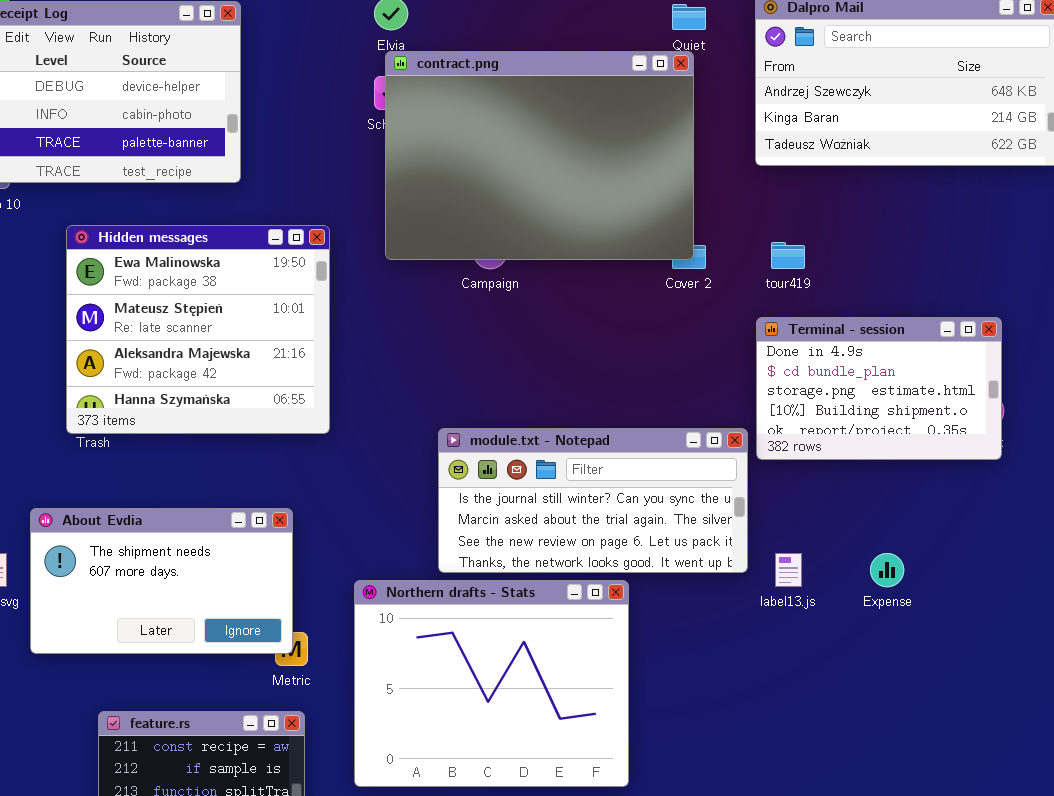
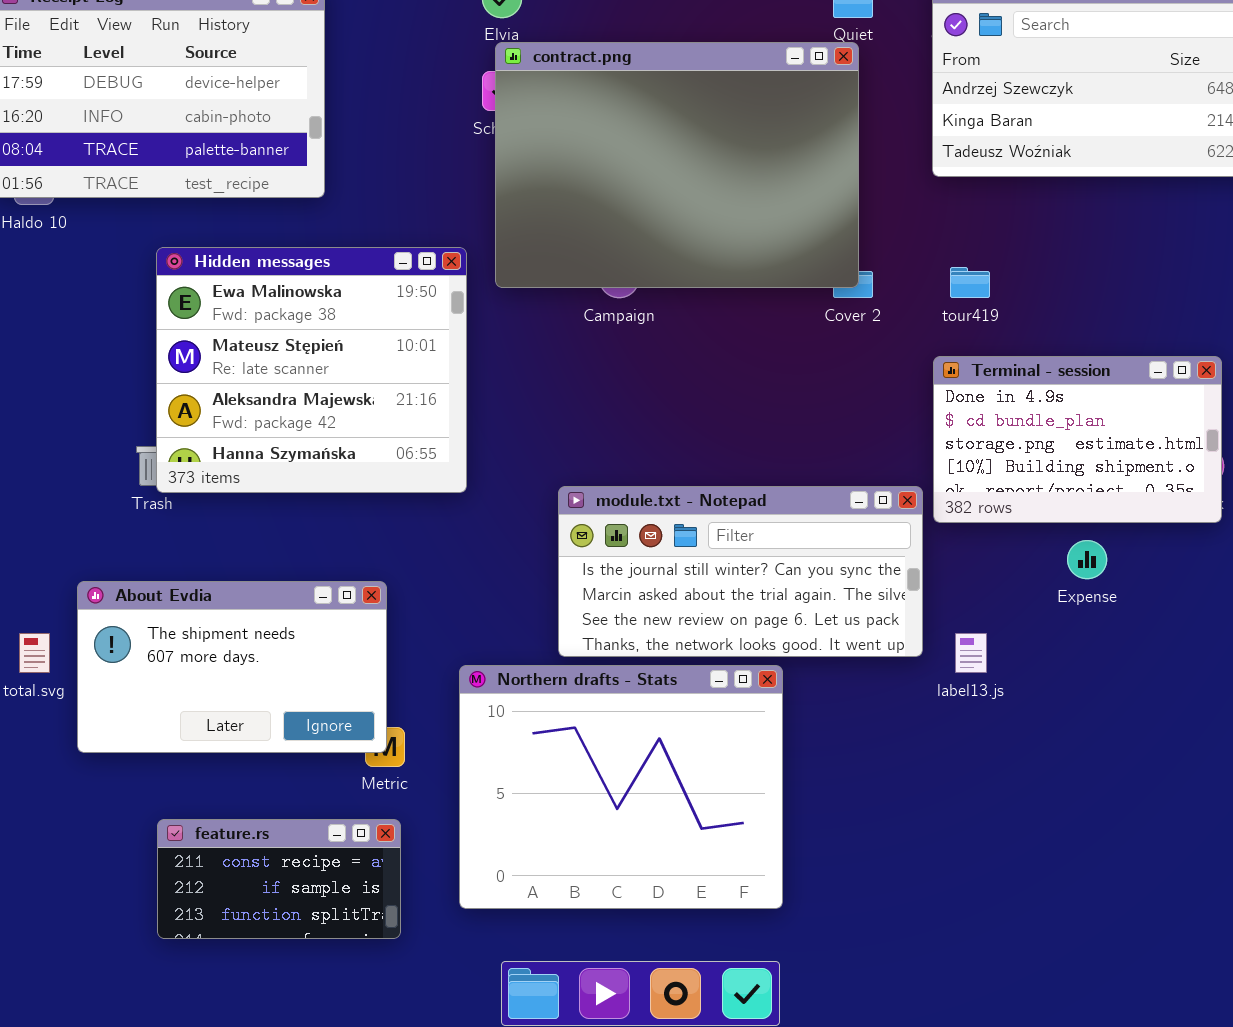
Hidden messages: [66,225,330,434] -> [156,247,467,493], moved
Expense: [870,553,904,587] -> [1067,540,1107,579], moved

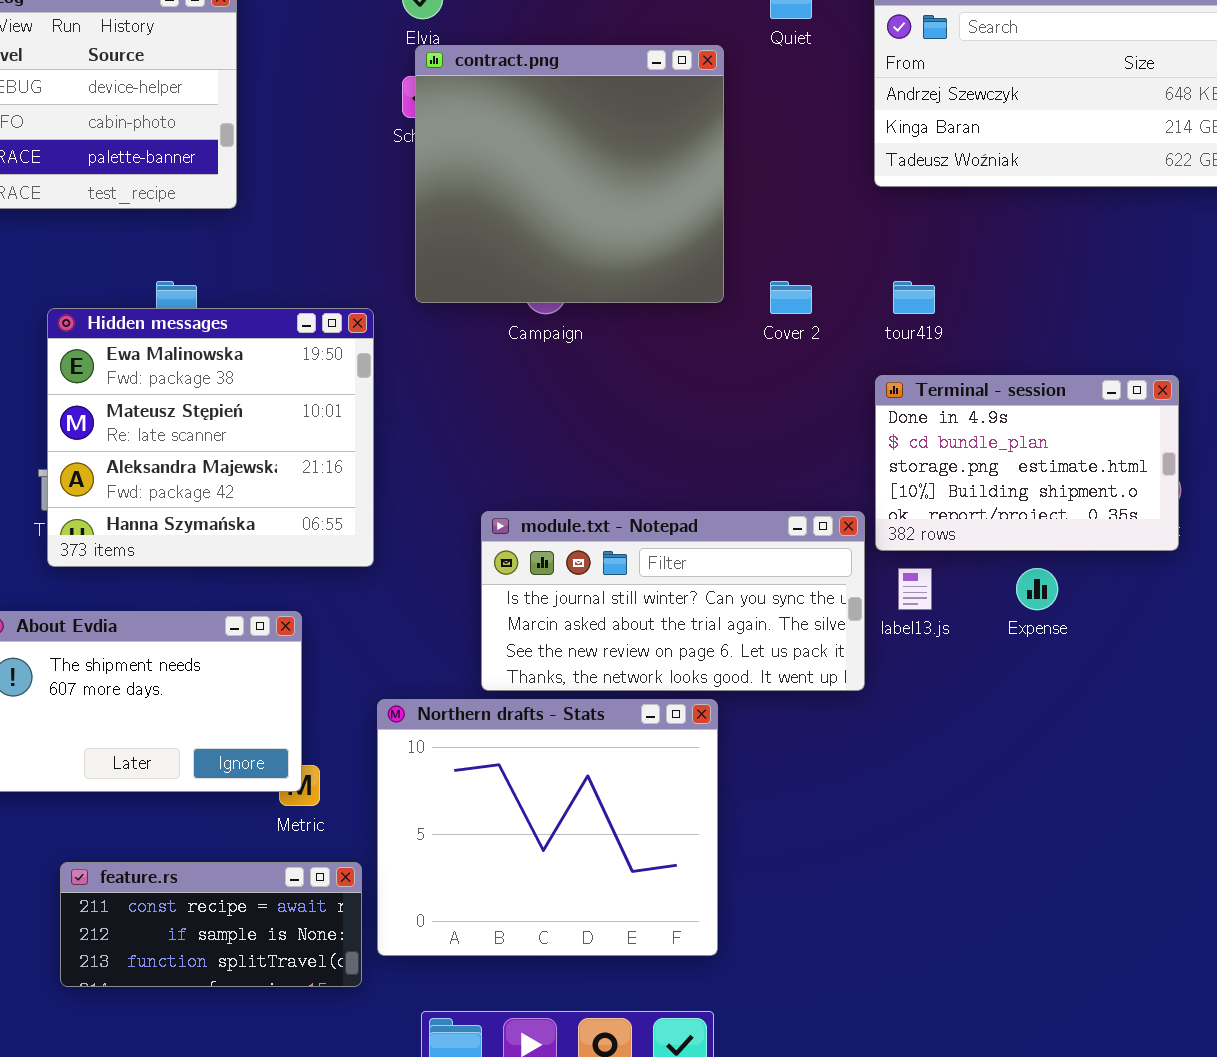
contract.png: [495,42,859,288] -> [415,45,724,303], resized
Hidden messages: [156,247,467,493] -> [47,308,374,567], moved
label13.js: [955,633,987,673] -> [898,568,932,610], moved
feature.rs: [157,819,401,939] -> [60,862,362,987], resized

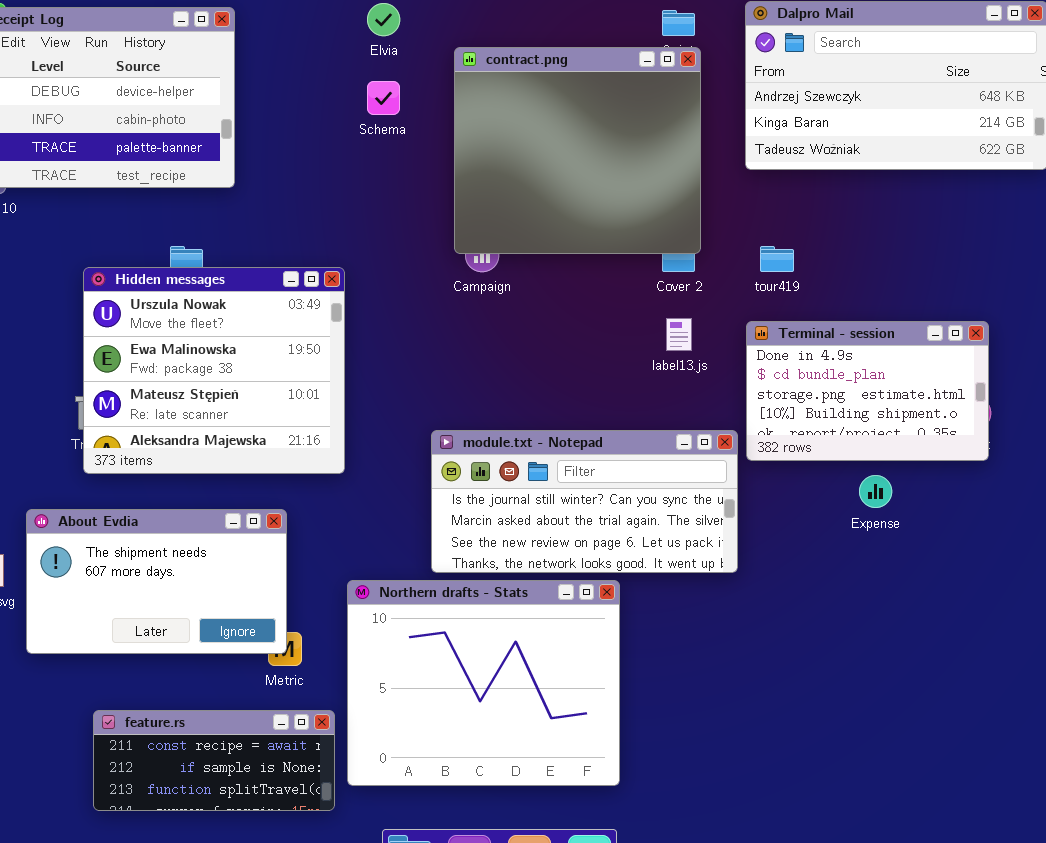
contract.png: [415,45,724,303] -> [454,47,701,254], moved
Hidden messages: [47,308,374,567] -> [83,267,345,474], scrolled up 1 row
label13.js: [898,568,932,610] -> [666,318,692,351], moved

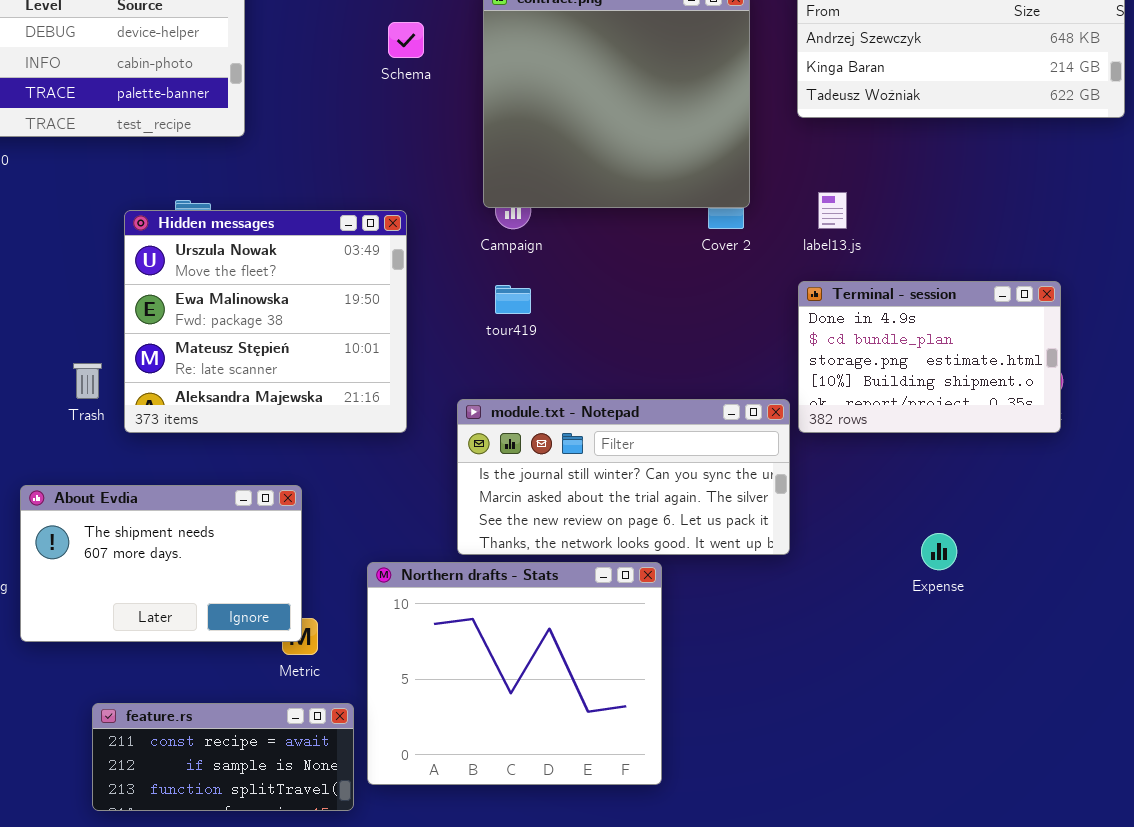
tour419: [760,246,794,272] -> [495,285,531,314], moved
Hidden messages: [83,267,345,474] -> [124,210,407,433], moved
label13.js: [666,318,692,351] -> [818,192,847,229], moved
Expense: [859,475,892,508] -> [921,533,957,570], moved

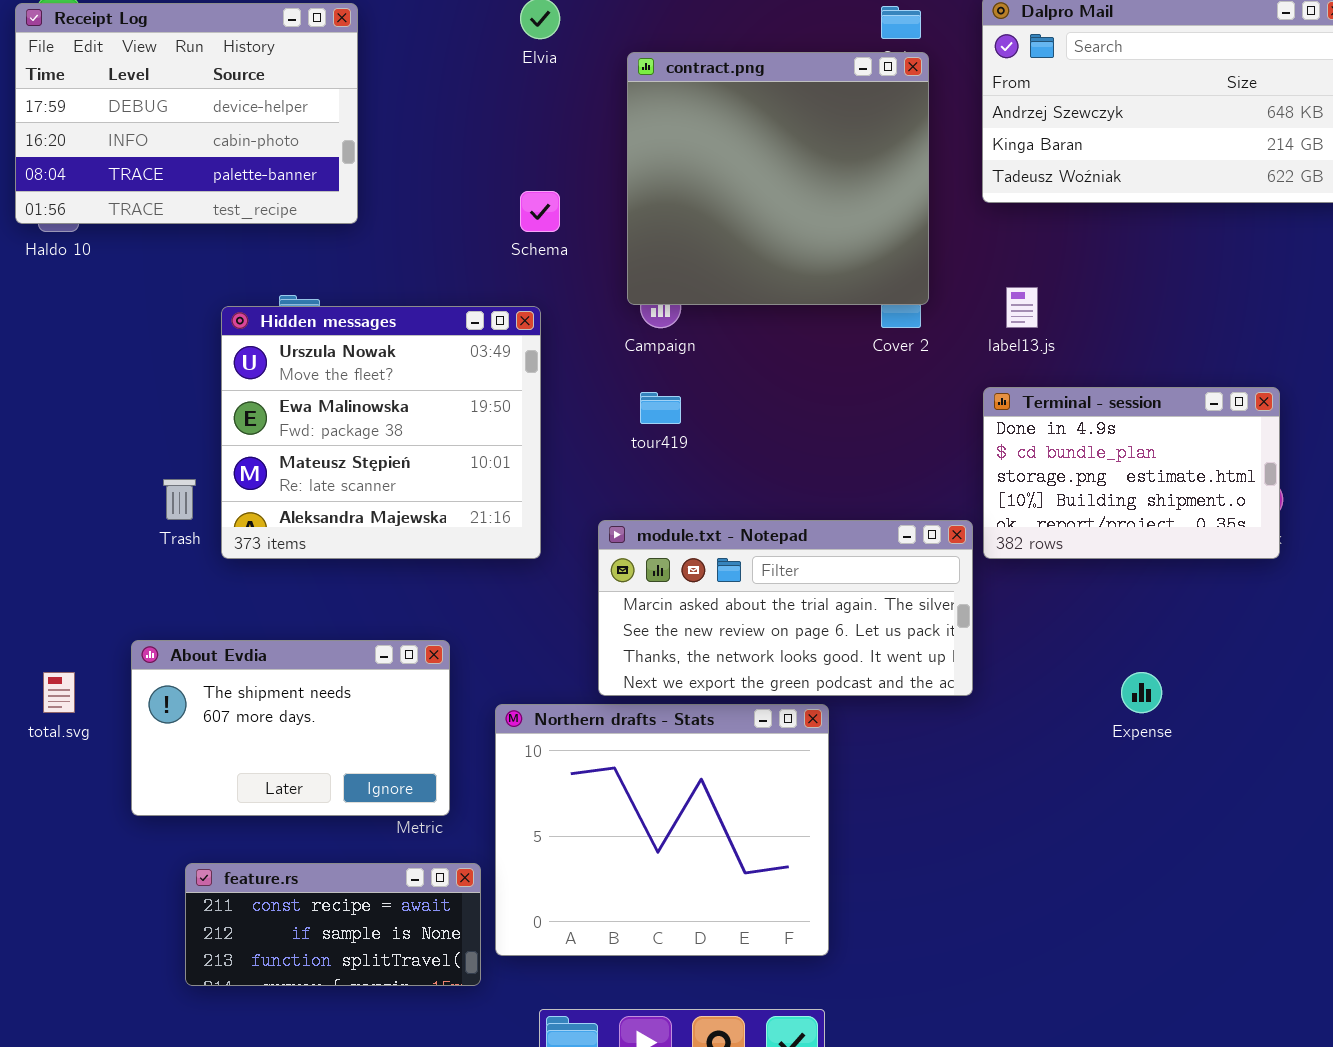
Schema: [388,22,424,58] -> [520,191,560,232], moved
module.txt - Notepad: [457,399,790,555] -> [598,520,973,696], scrolled down 1 row
About Evdia: [20,485,302,642] -> [131,640,450,816], moved

